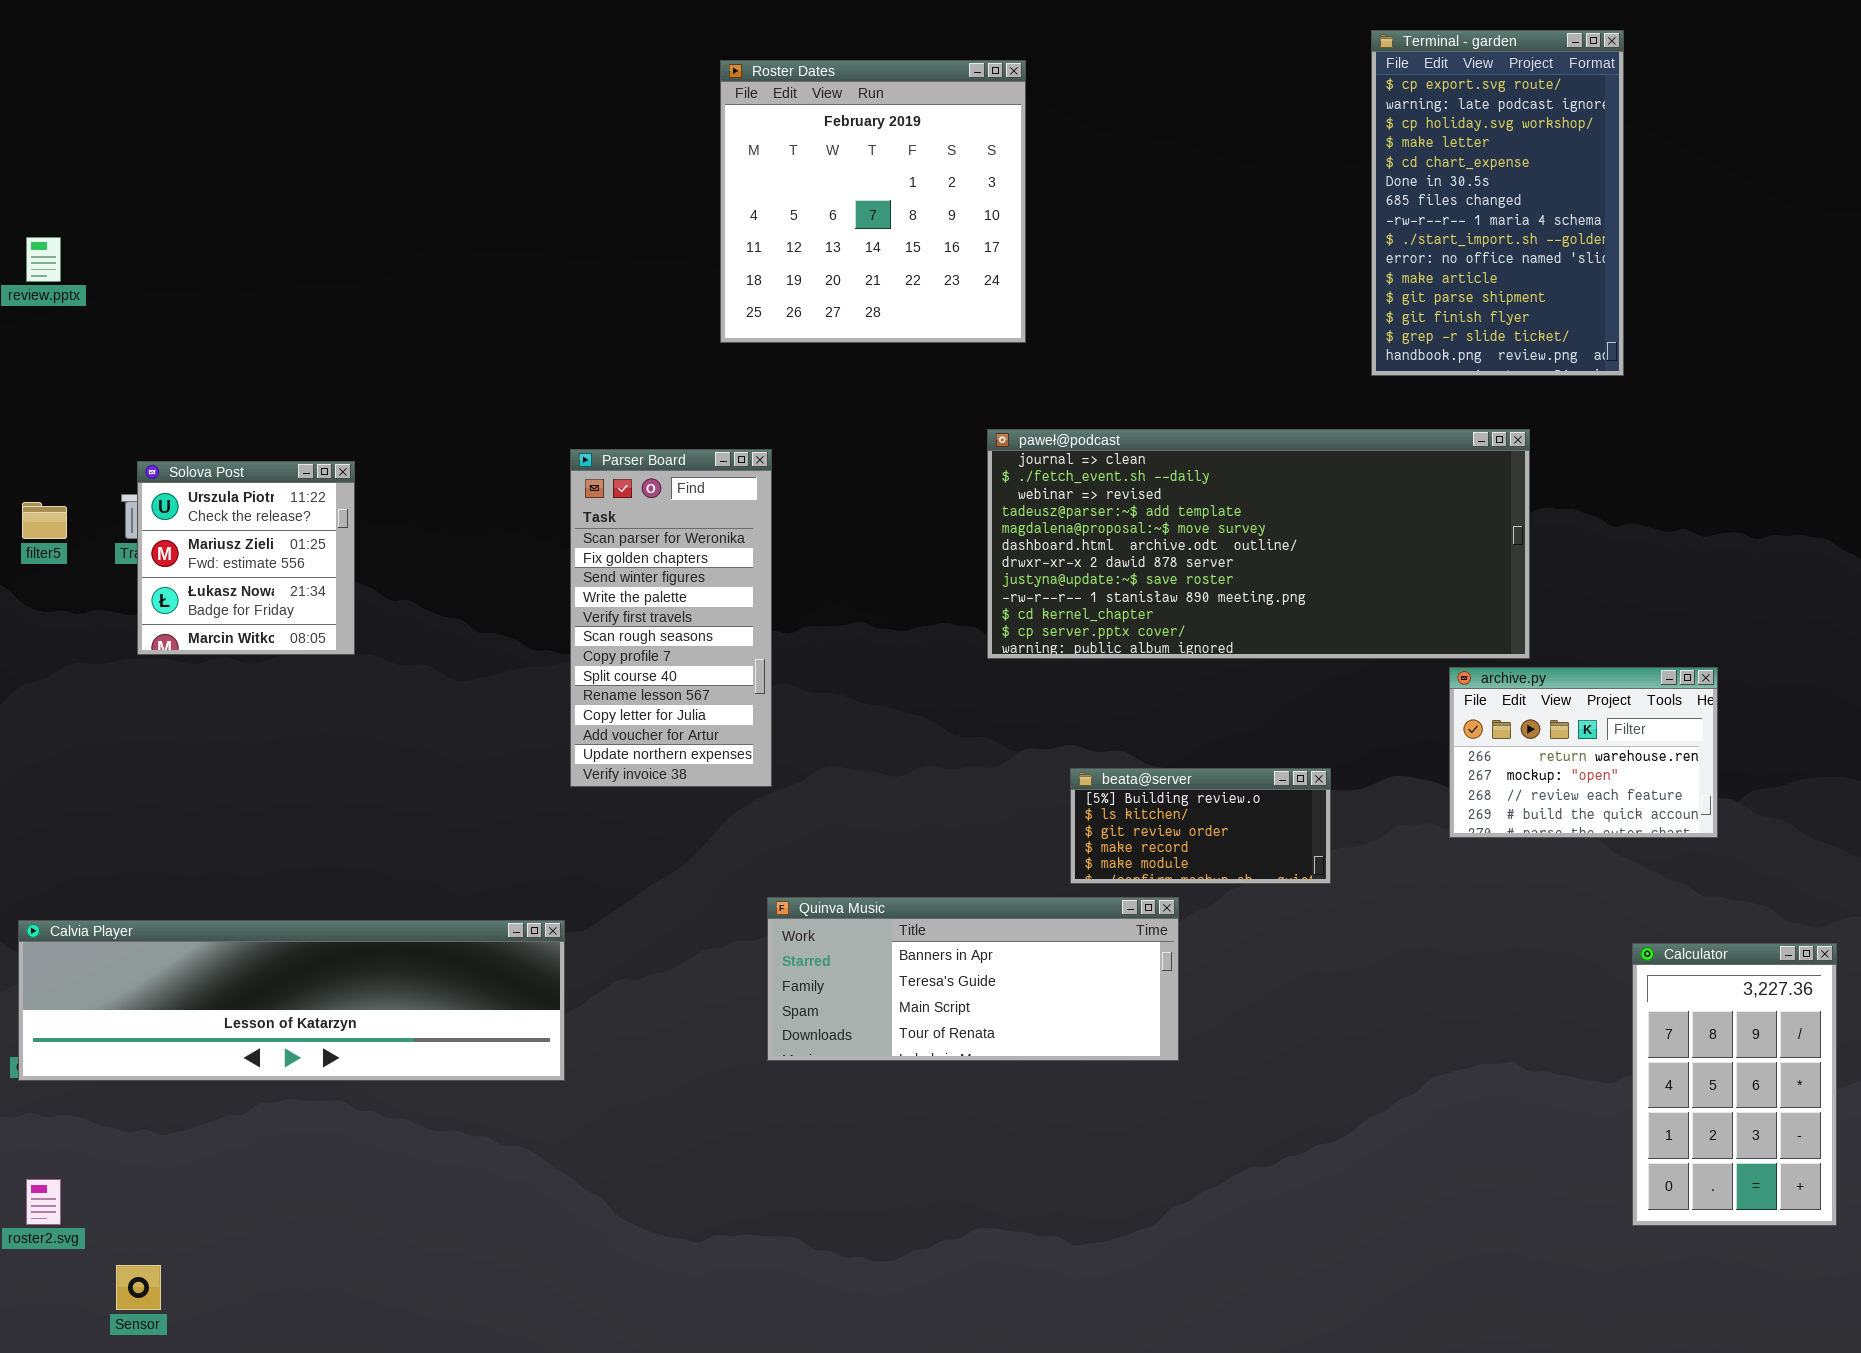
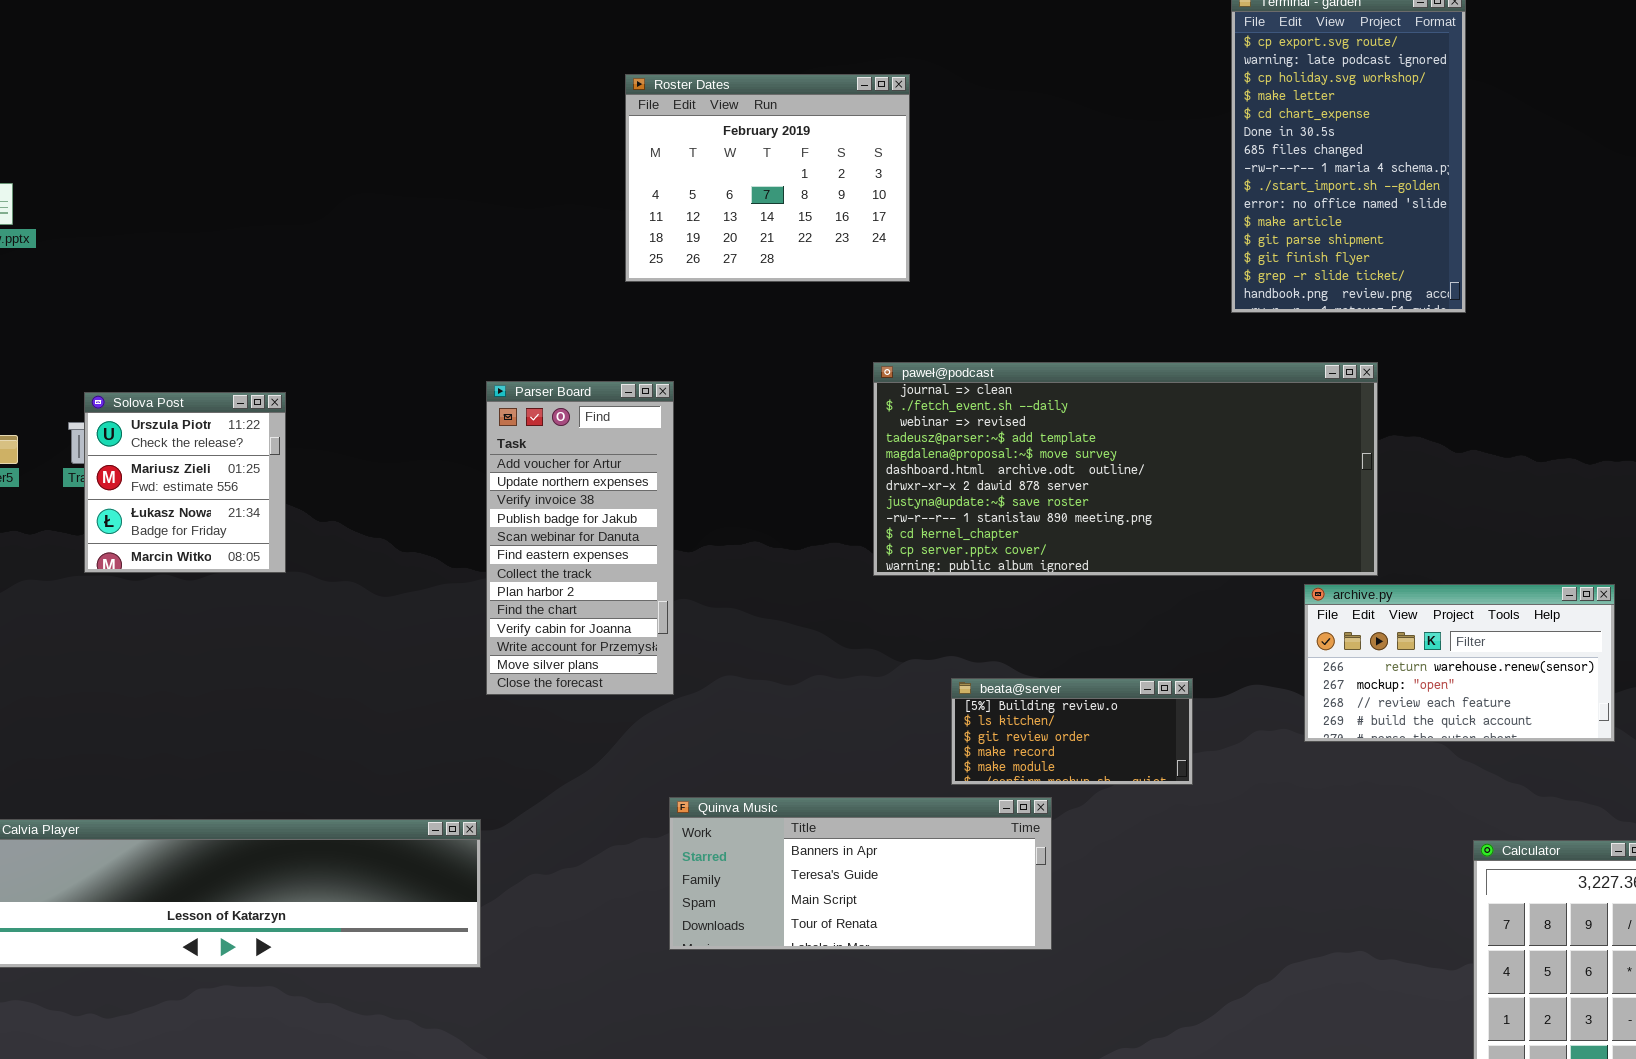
Roster Dates: [720,60,1026,343] -> [625,74,910,282], resized
Parser Board: [570,449,772,787] -> [486,381,674,695], scrolled down 10 rows
archive.py: [1449,667,1718,838] -> [1304,584,1615,742], resized

